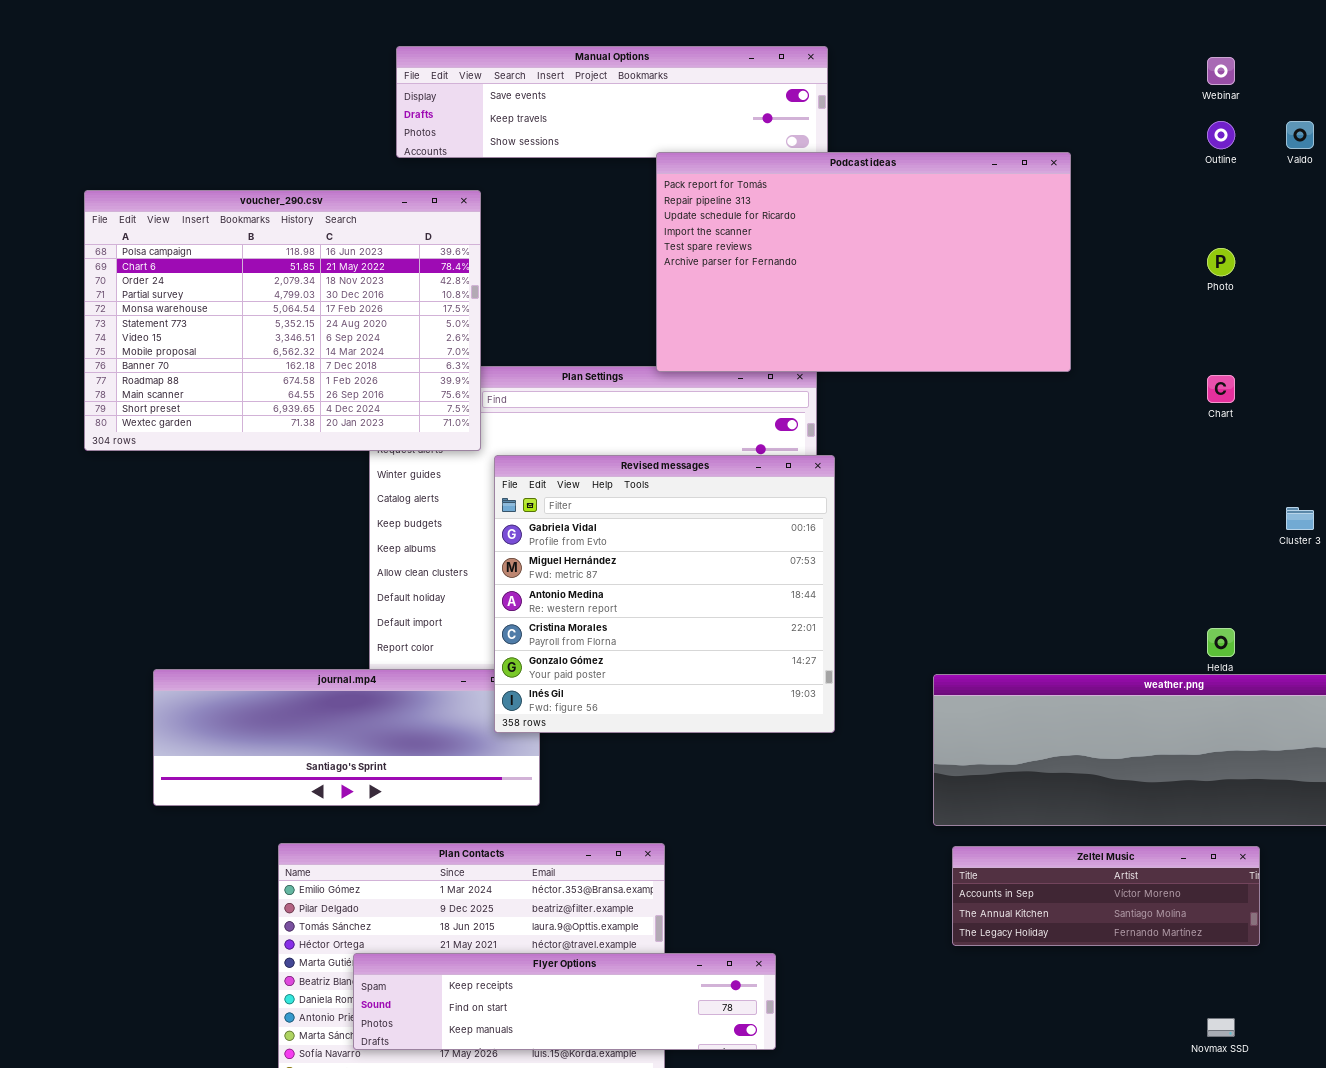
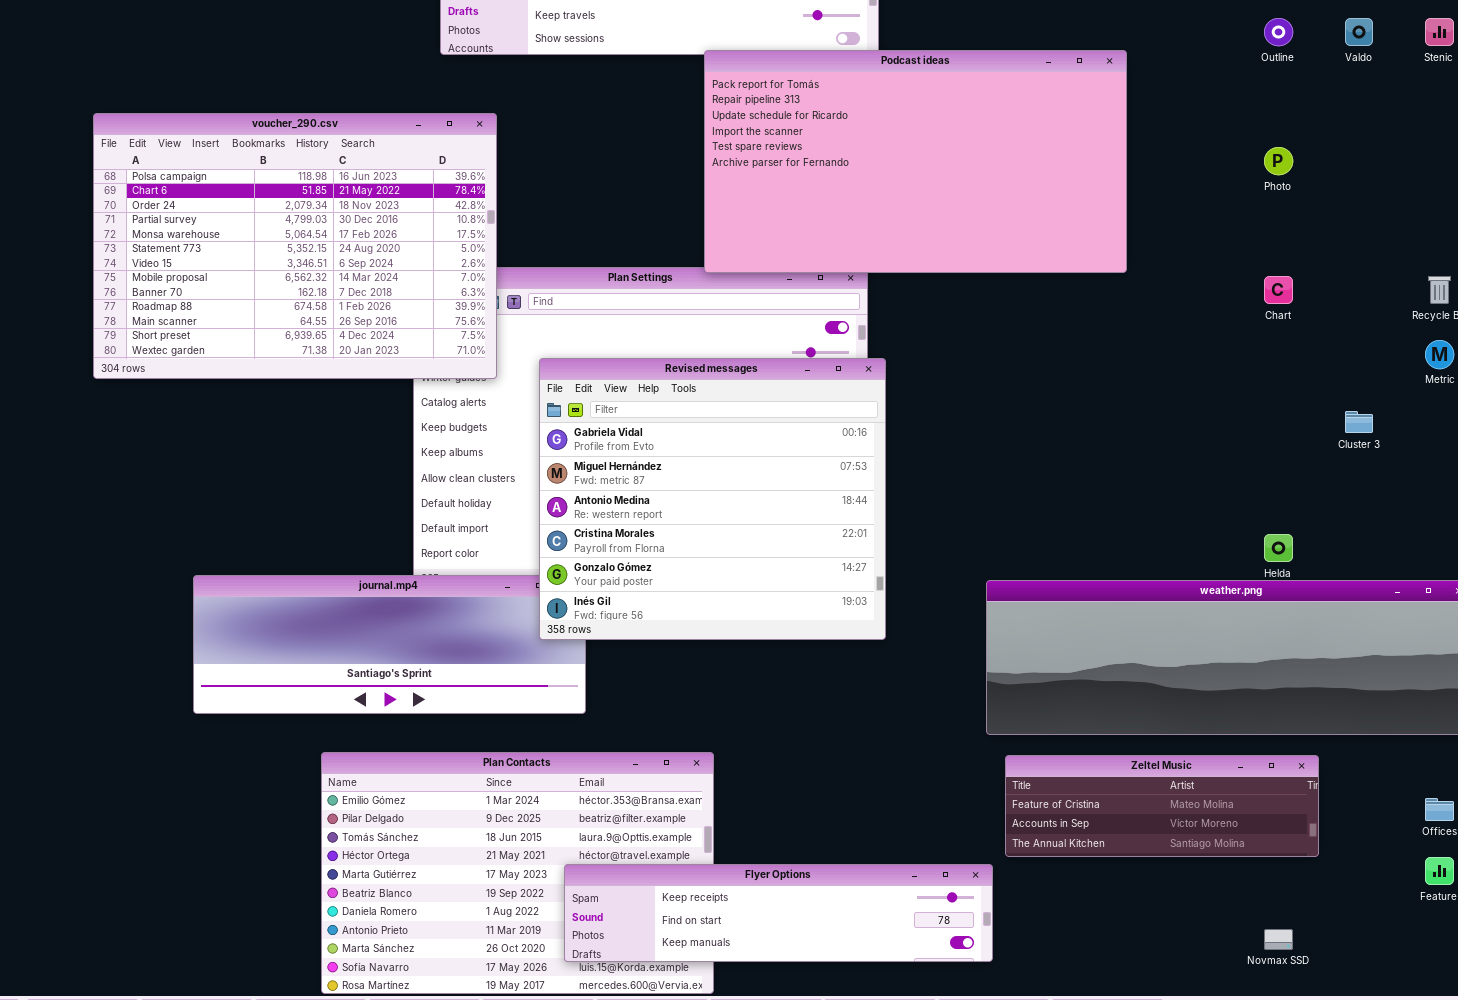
voucher_290.csv: [84,190,481,451] -> [93,113,497,379], moved
Zeltel Music: [952,846,1260,946] -> [1005,755,1319,857], scrolled up 1 row
Flyer Options: [353,953,776,1050] -> [564,864,993,962], moved

